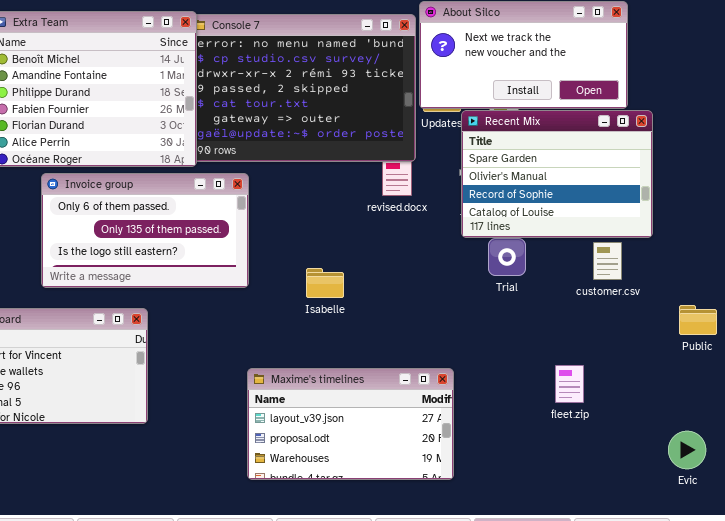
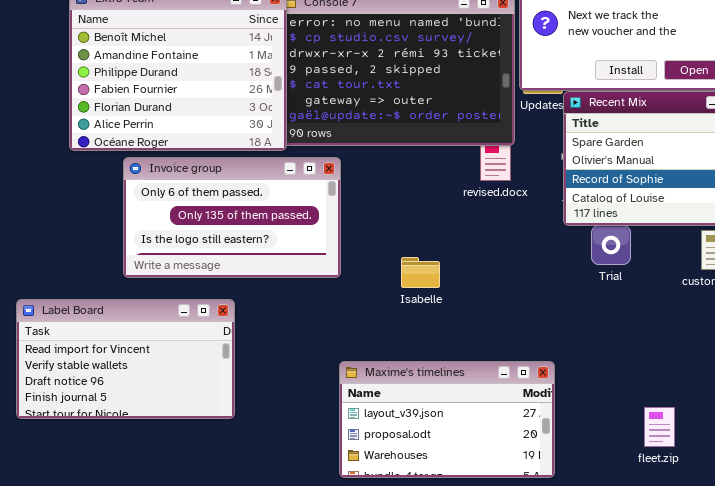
fleet.zip: [555,365,584,403] -> [644,407,675,447], moved

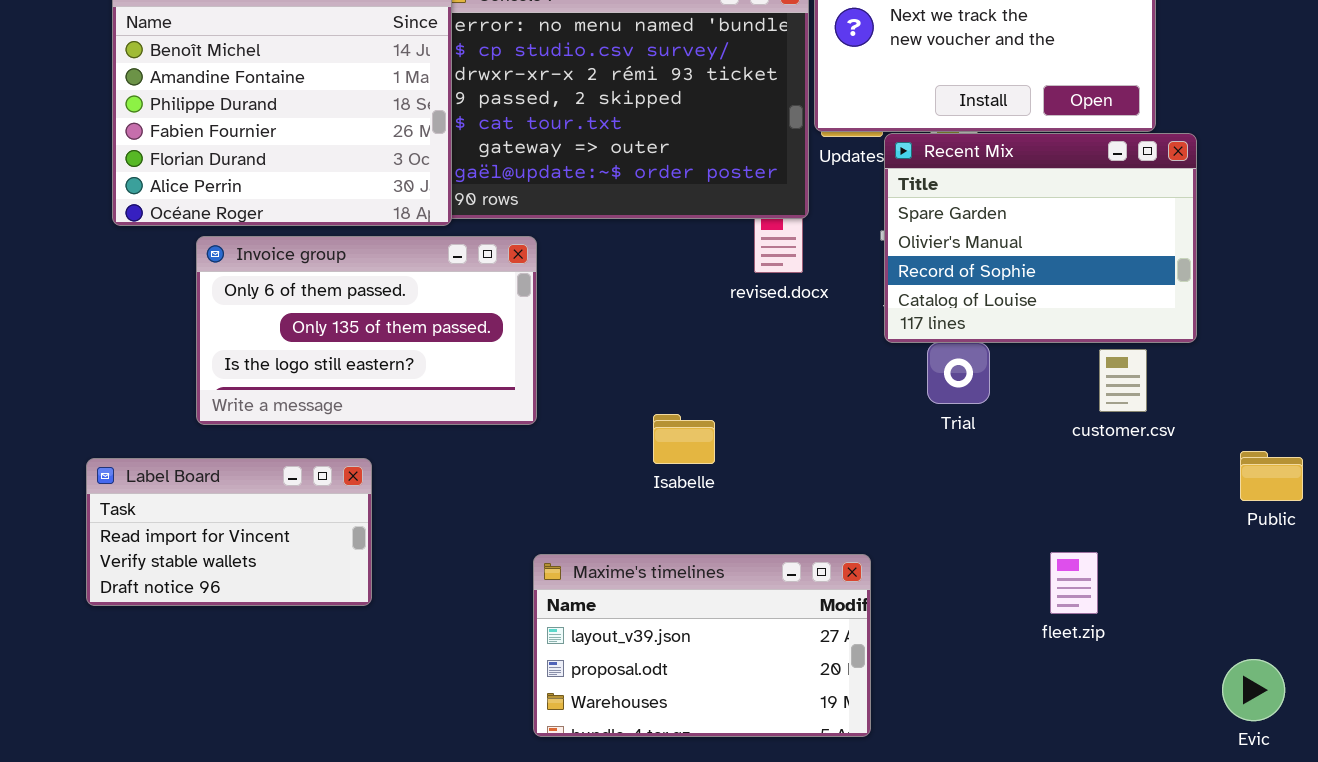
Isabelle: [401,257,440,288] -> [653,414,715,464], moved
Label Board: [16,299,235,419] -> [86,458,372,606], resized
fleet.zip: [644,407,675,447] -> [1050,552,1098,614], moved

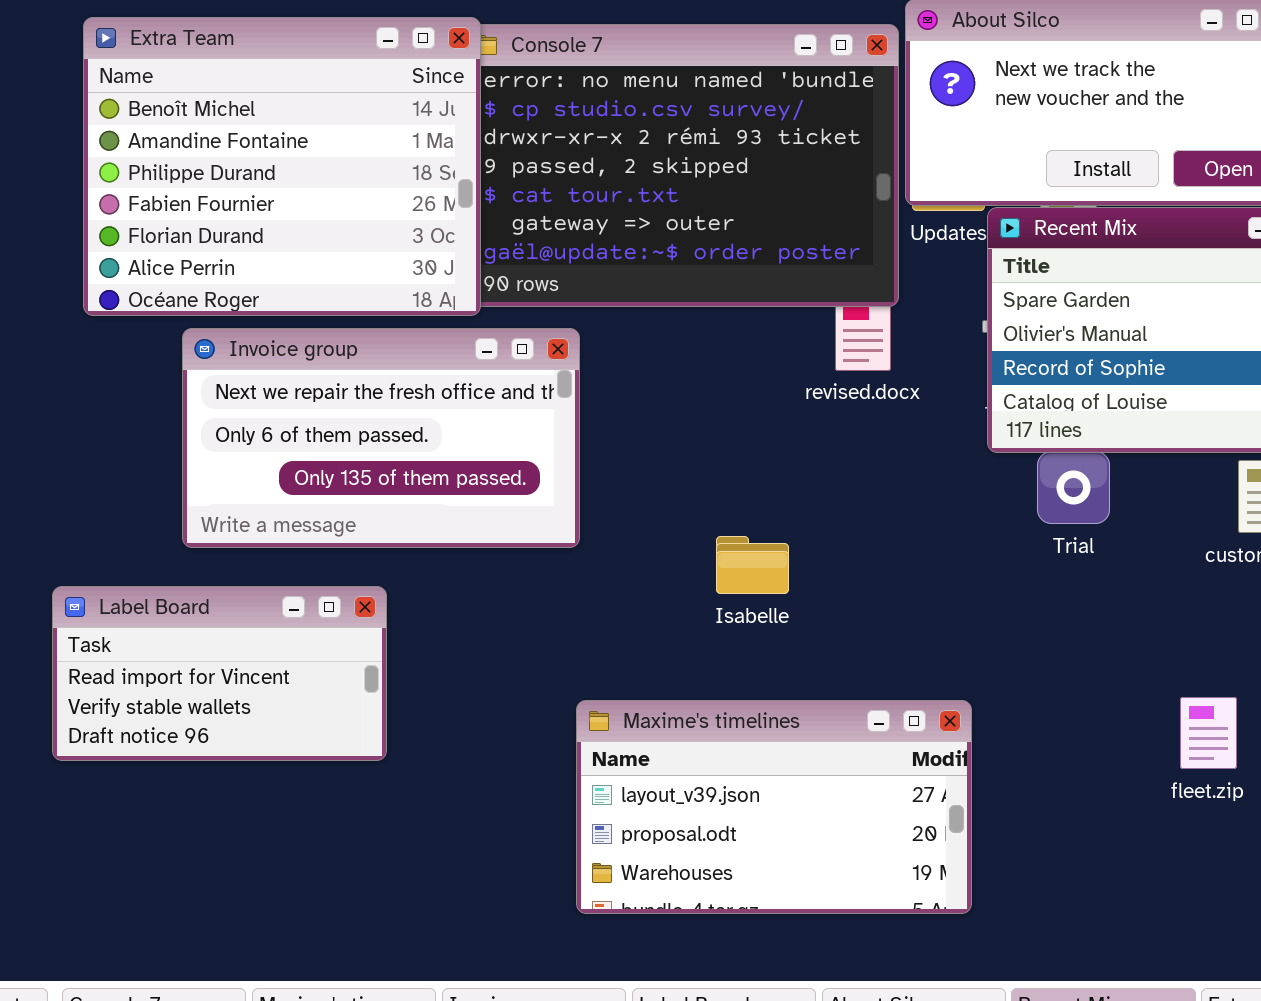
Invoice group: [196,236,537,425] -> [182,328,580,548], scrolled up 1 row

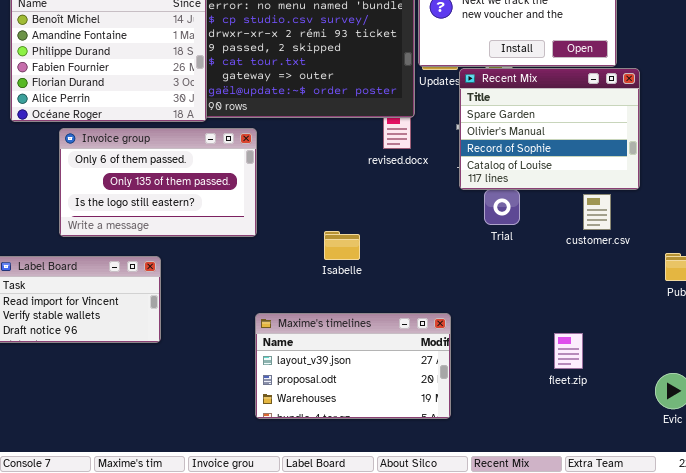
Invoice group: [182,328,580,548] -> [59,128,257,237], scrolled down 1 row
fleet.zip: [1180,697,1237,769] -> [554,333,583,369], moved

